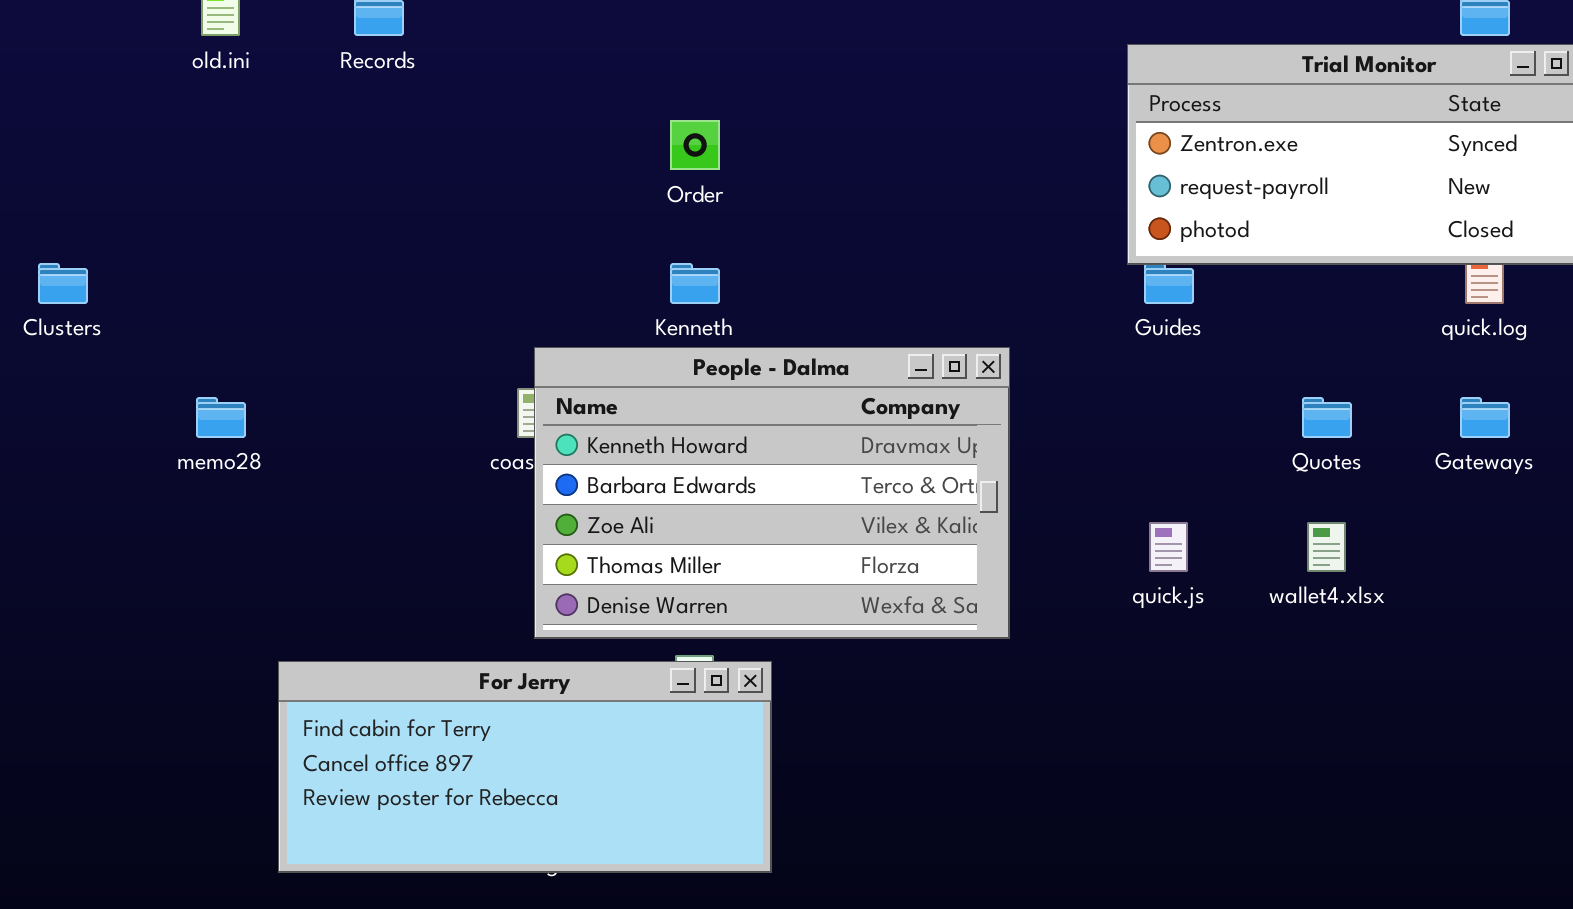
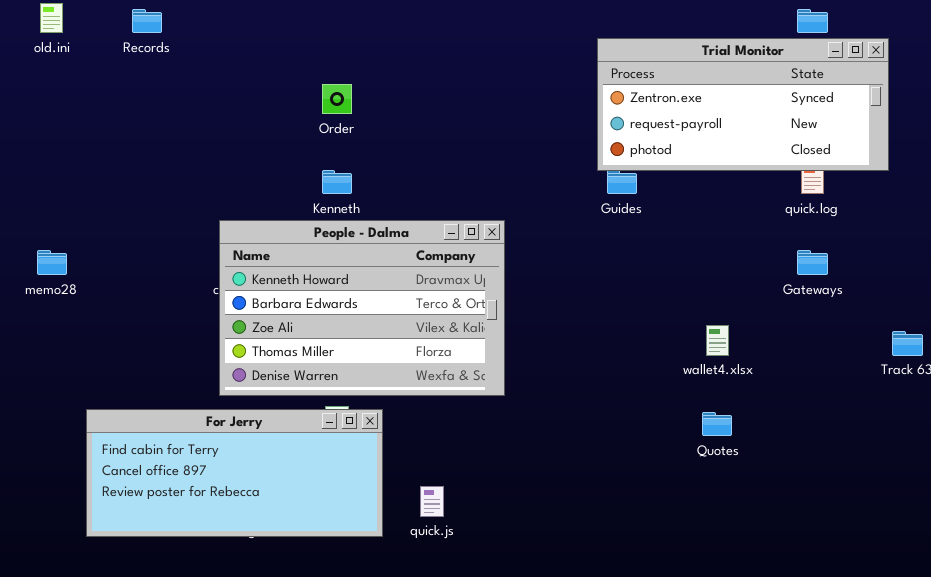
People - Dalma: [534,347,1010,639] -> [219,220,505,396], moved
Quotes: [1302,397,1352,438] -> [702,412,732,436], moved
quick.js: [1149,522,1188,572] -> [420,486,444,517], moved

